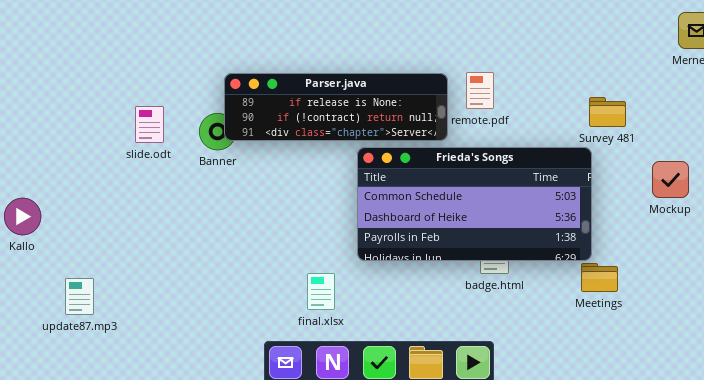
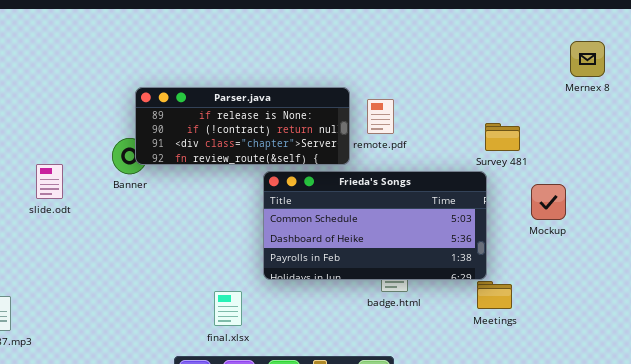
Parser.java: [224,73,448,141] -> [135,87,350,165], resized
slide.odt: [135,106,164,143] -> [36,164,63,199], moved
Mockup: [652,161,689,198] -> [531,184,566,220], moved

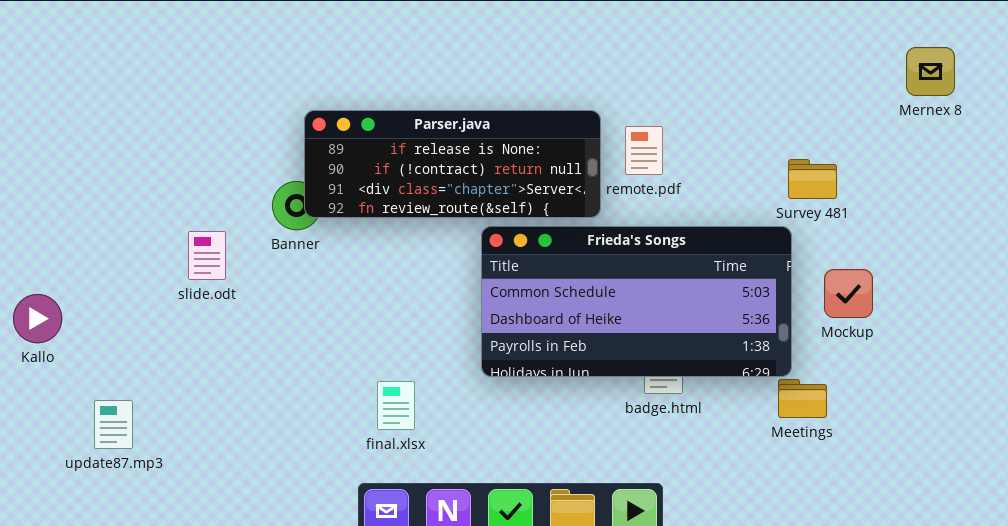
slide.odt: [36,164,63,199] -> [188,231,226,280], moved
Mockup: [531,184,566,220] -> [824,269,873,318], moved
final.xlsx: [214,291,242,326] -> [377,381,415,430], moved

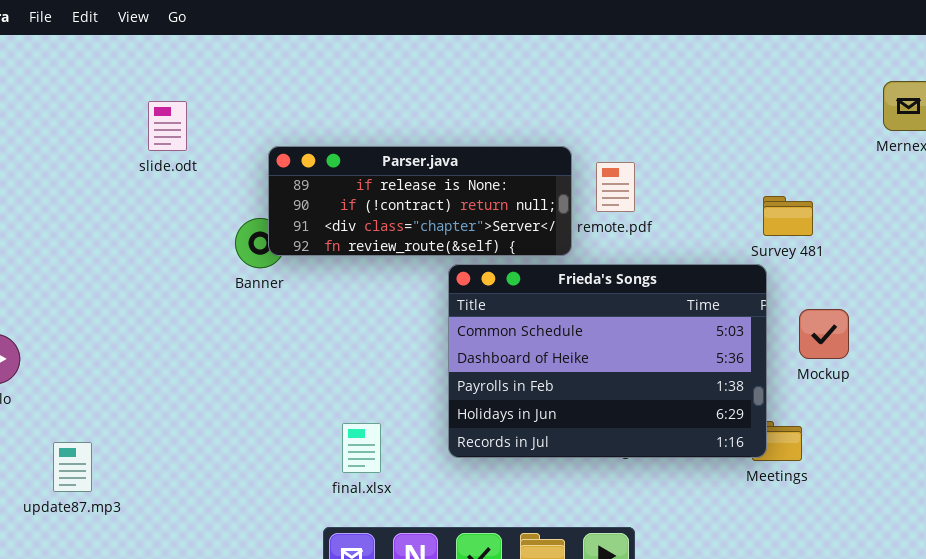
Frieda's Songs: [481,226,792,377] -> [448,264,767,458], resized
slide.odt: [188,231,226,280] -> [148,101,187,151], moved

